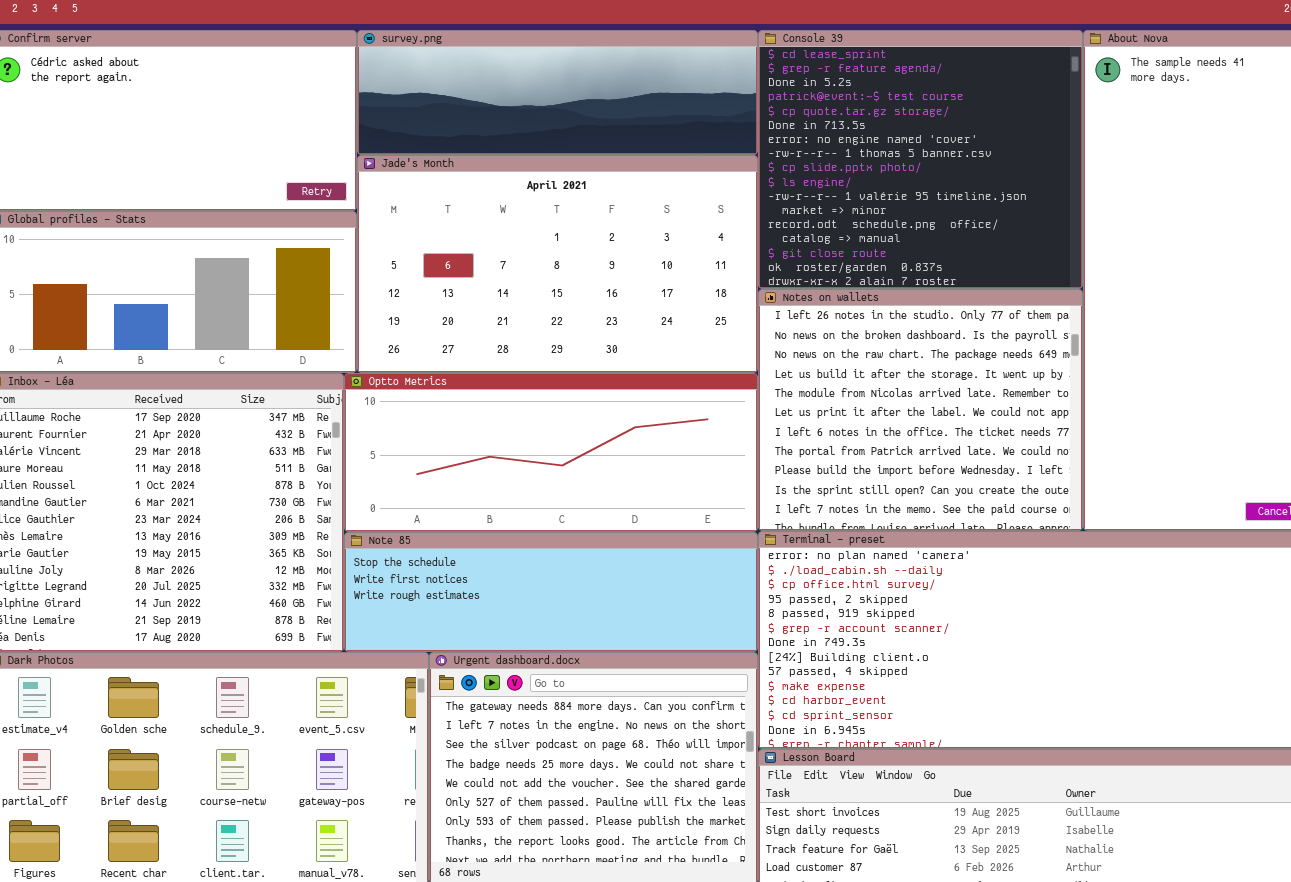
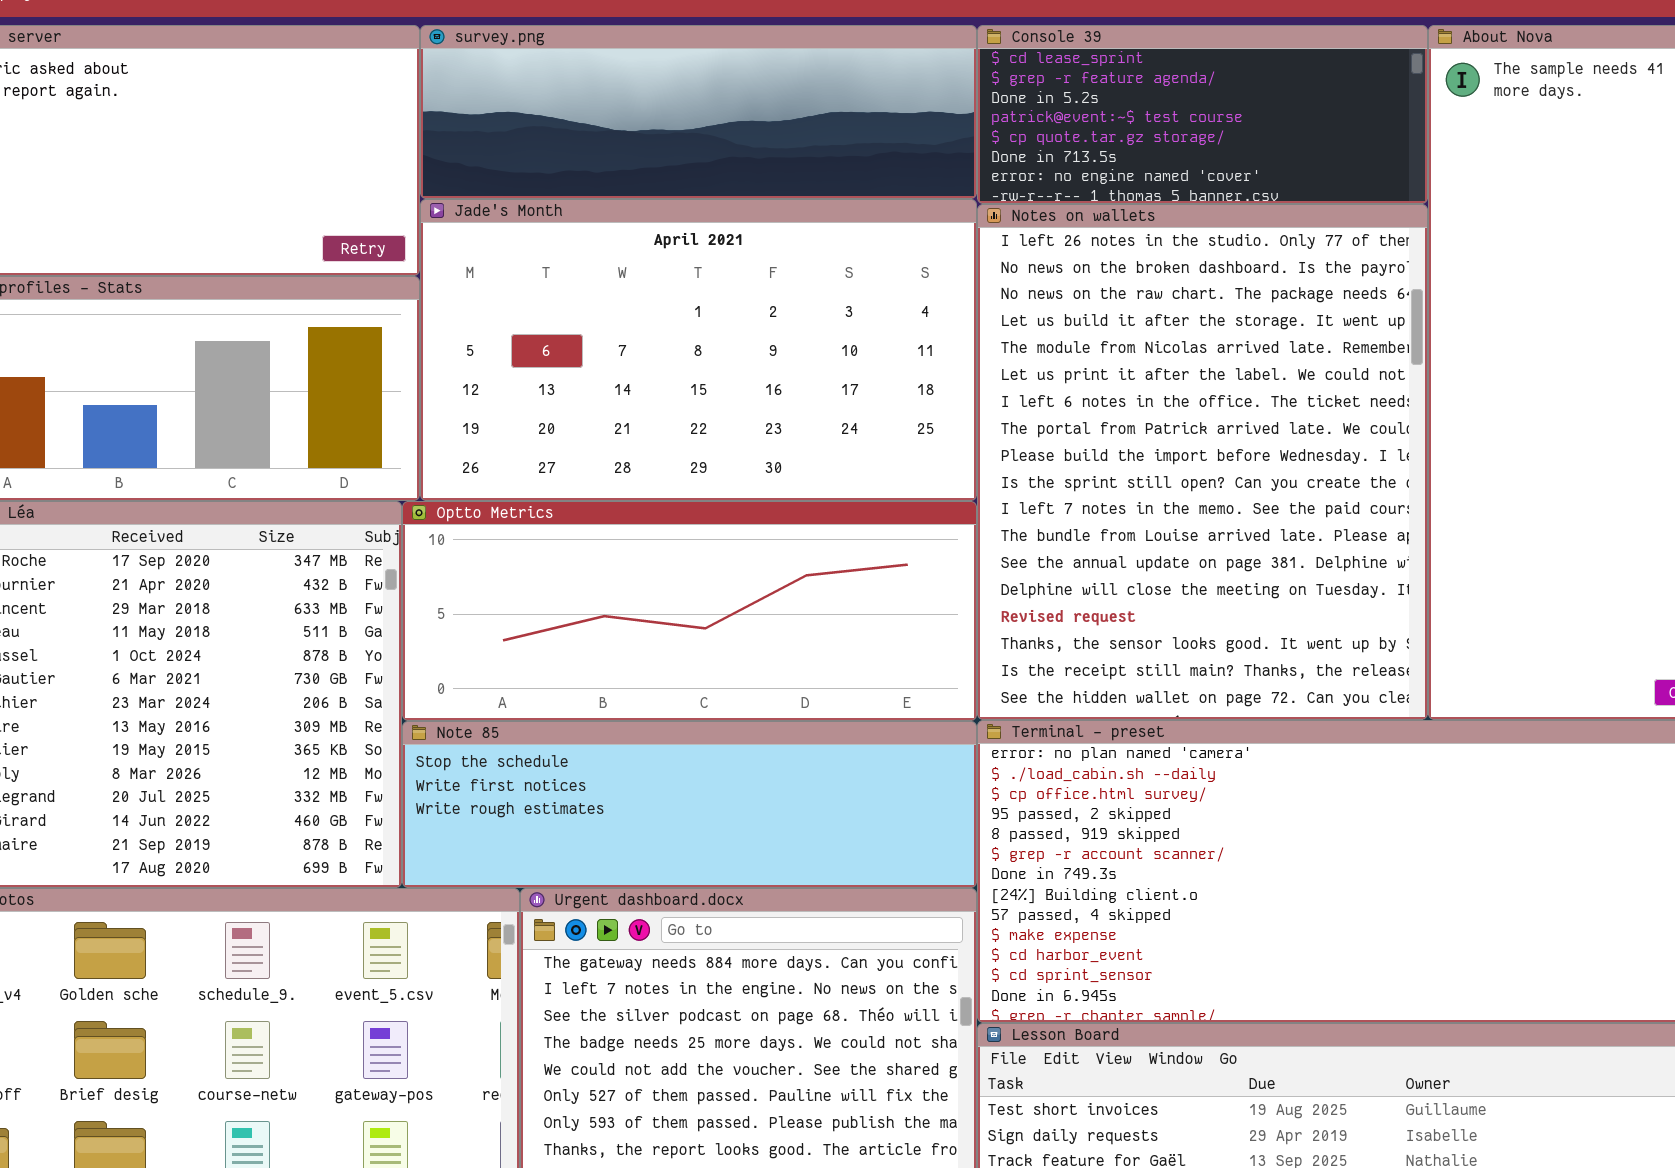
Console 39: [758,30,1083,289] -> [977,25,1428,204], resized
Notes on wallets: [758,289,1083,531] -> [977,204,1428,720], resized

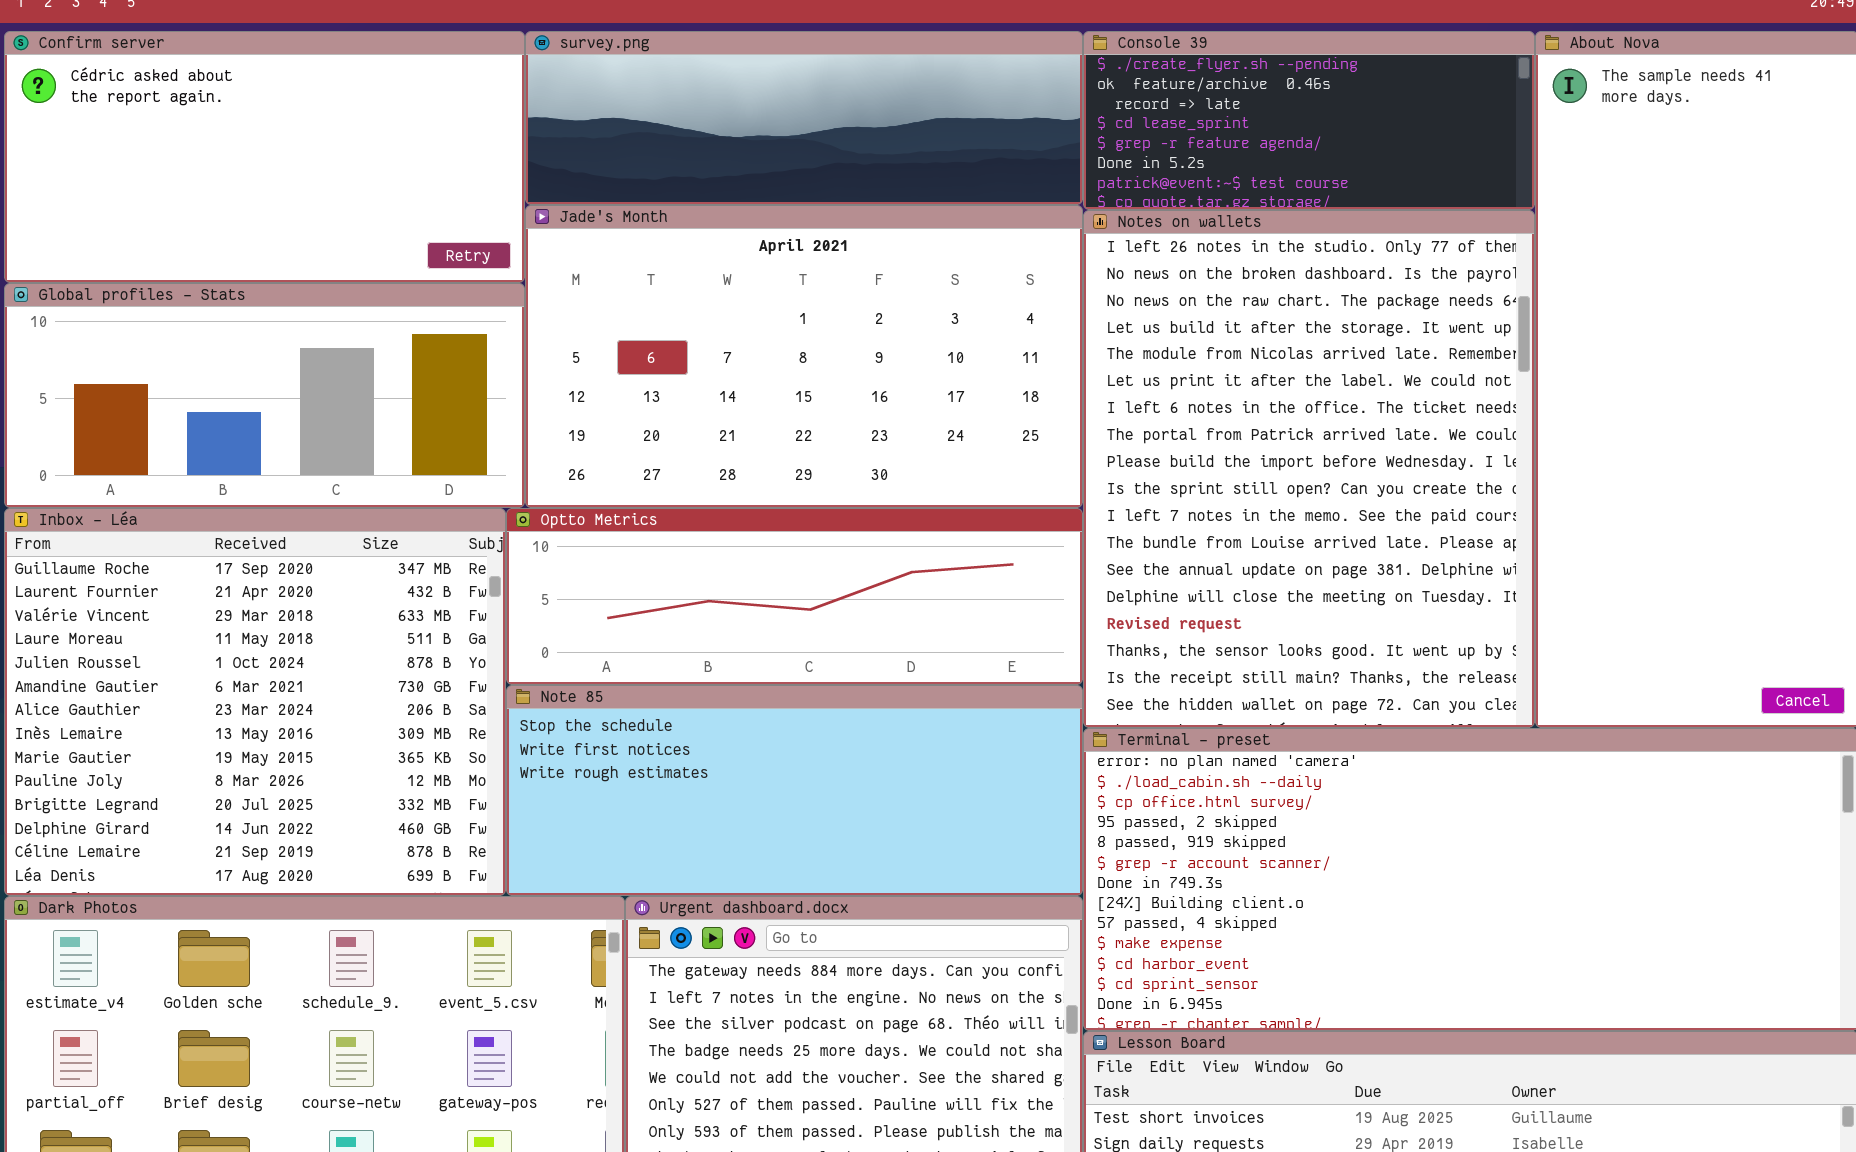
Console 39: [977,25,1428,204] -> [1083,31,1535,210], scrolled up 3 rows
Optto Metrics: [402,501,977,721] -> [506,508,1083,685], resized
Note 85: [402,721,977,888] -> [506,685,1083,896], resized

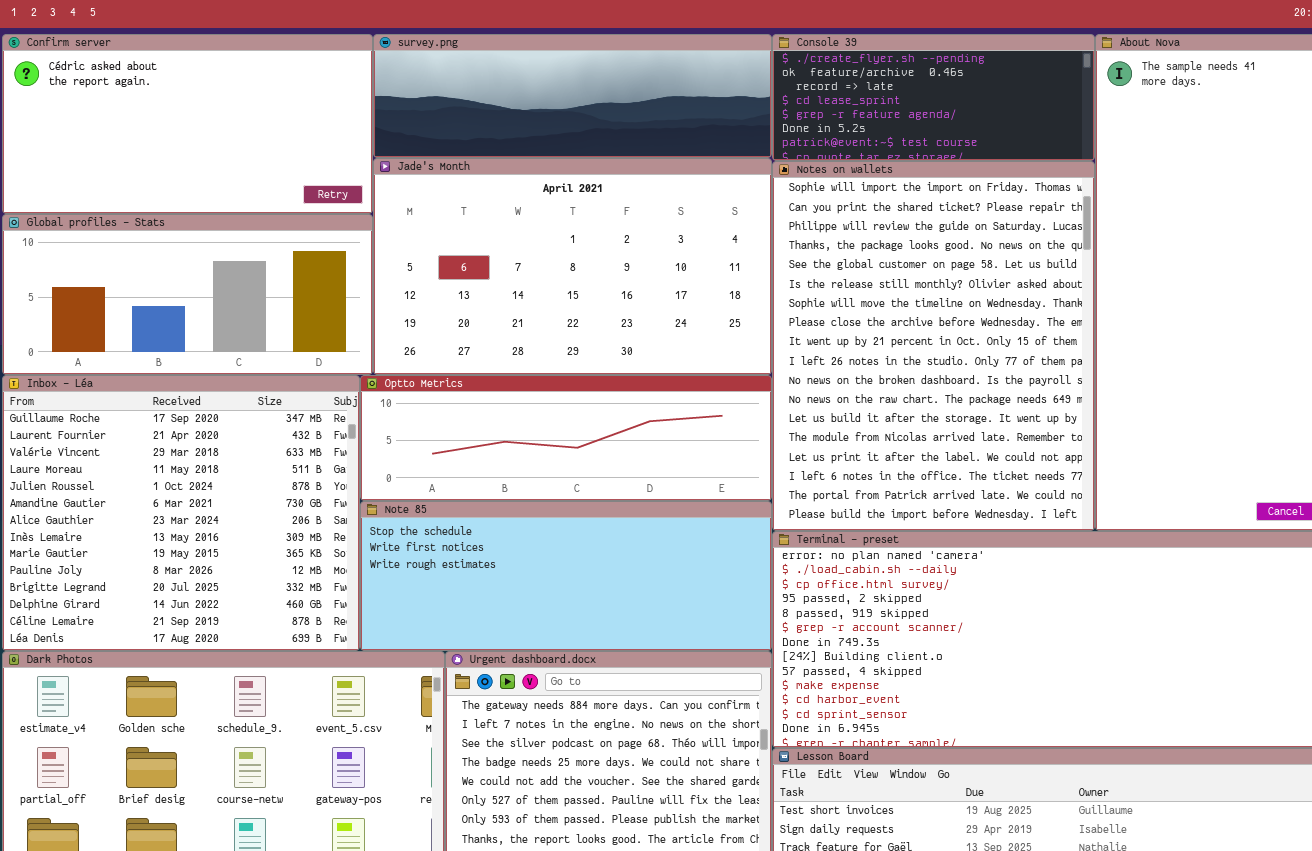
Notes on wallets: [1083,210,1535,728] -> [772,161,1095,531], scrolled up 9 rows

